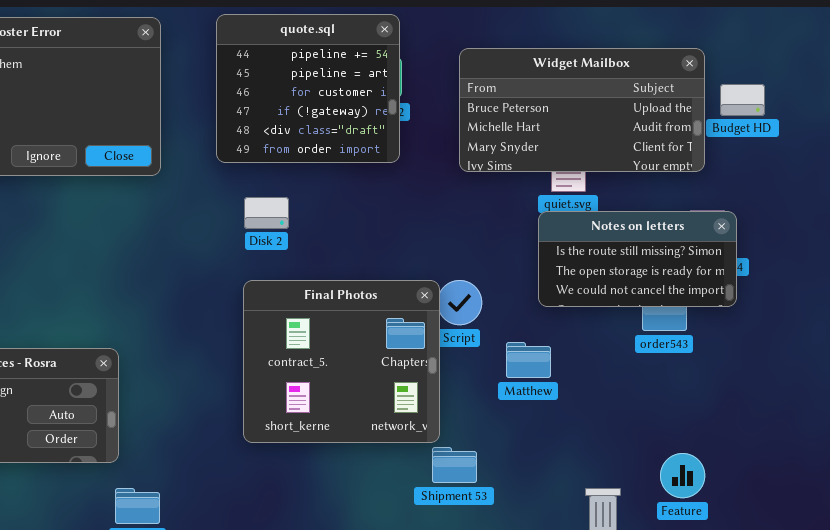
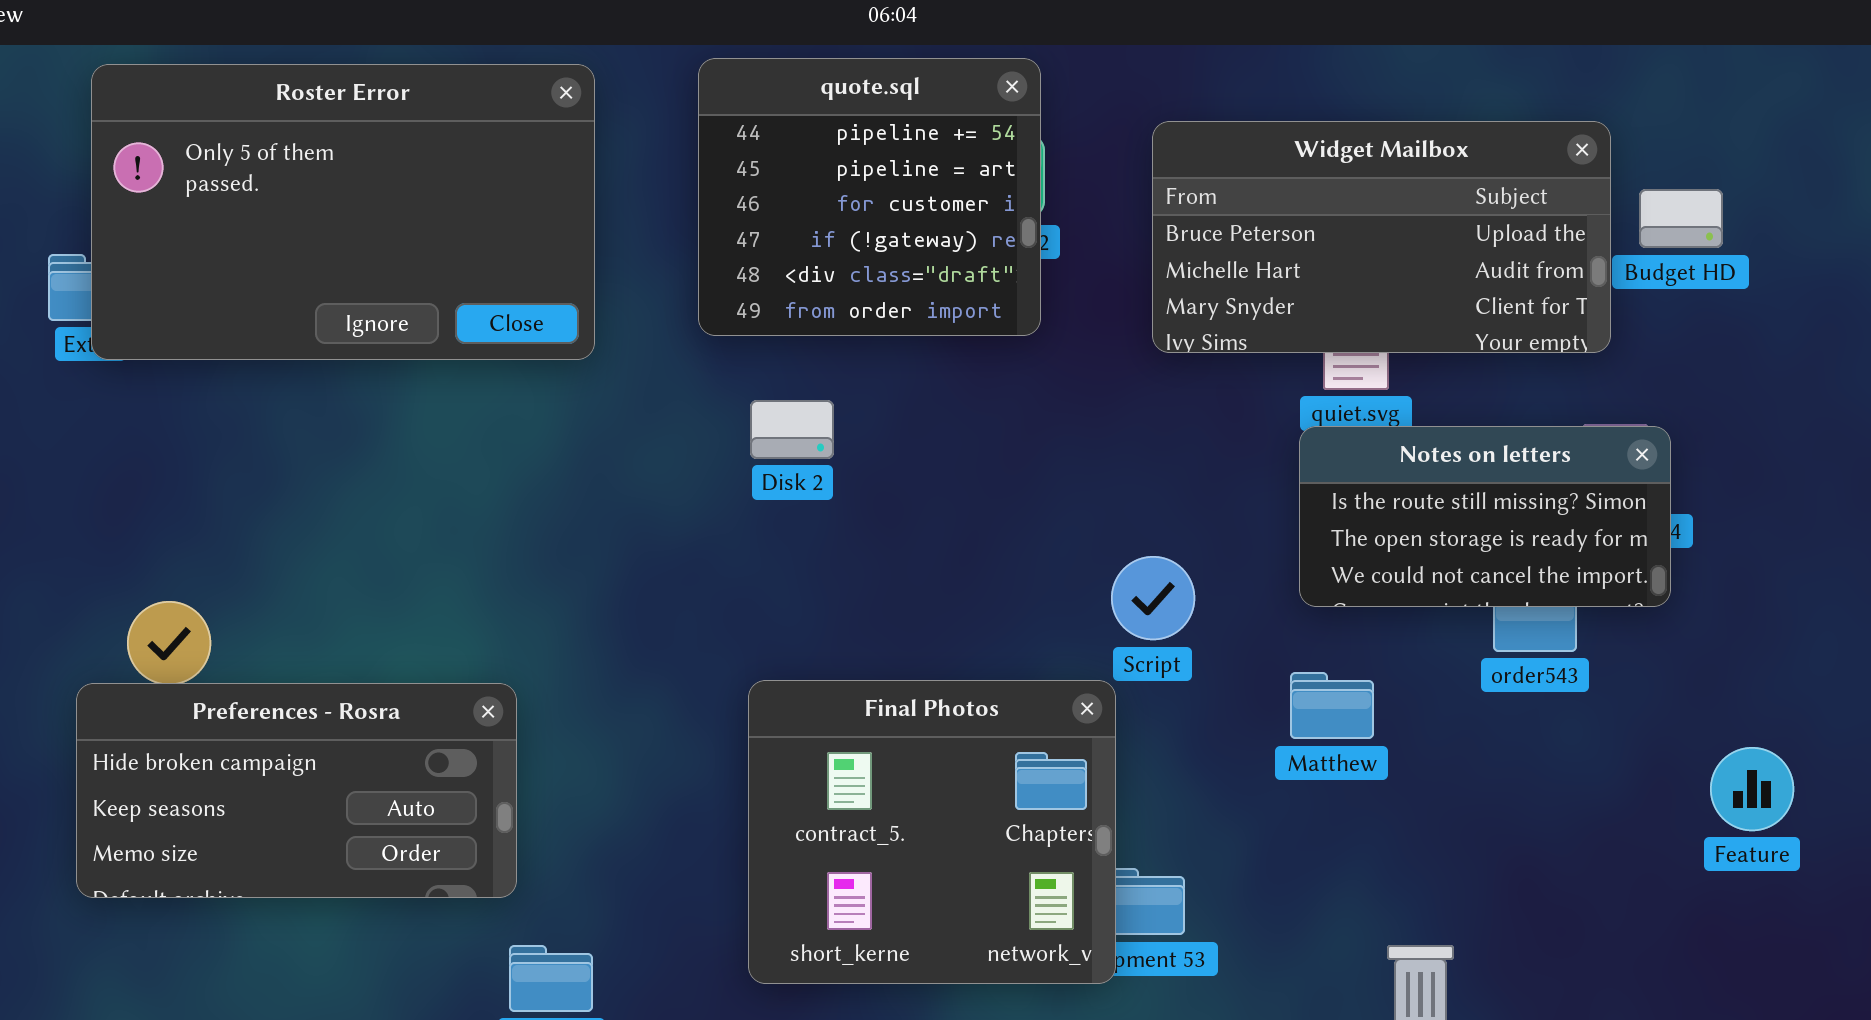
Final Photos: [243,280,440,443] -> [748,680,1116,984], moved
Matthew: [506,342,551,378] -> [1290,672,1374,739], moved
Feature: [660,453,705,498] -> [1710,747,1794,831], moved

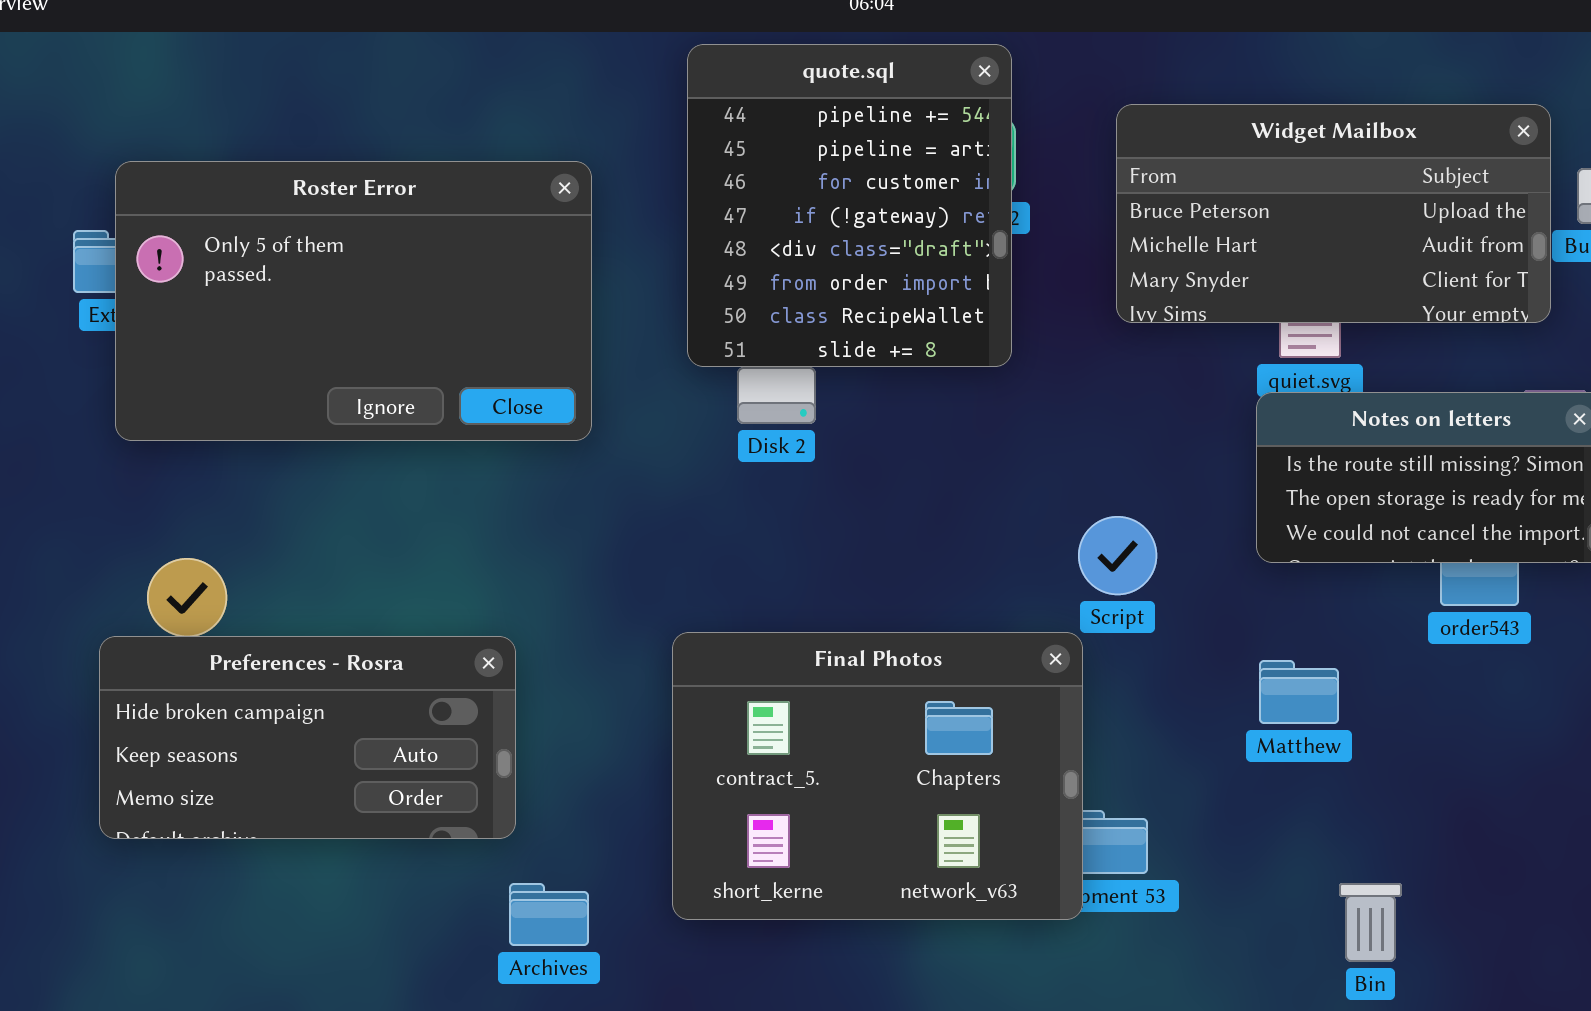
quote.sql: [698,58,1041,336] -> [687,44,1012,367], resized
Roster Error: [91,64,595,360] -> [115,161,592,441], moved
Matthew: [1290,672,1374,739] -> [1259,660,1339,724], moved
Final Photos: [748,680,1116,984] -> [672,632,1083,920], resized

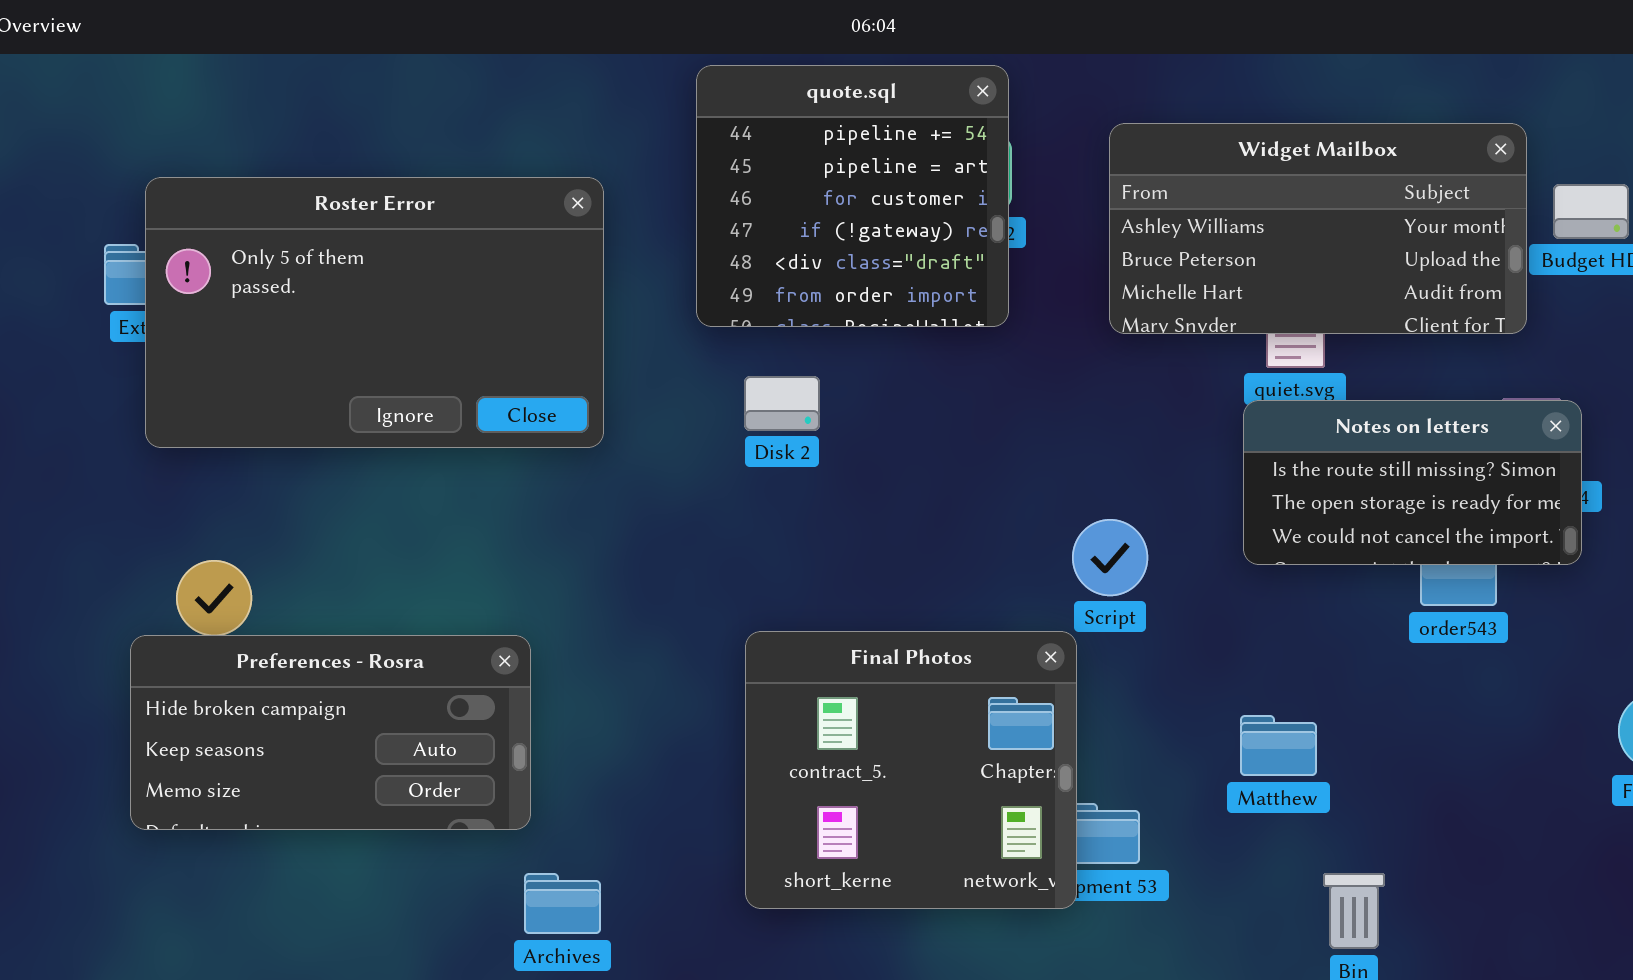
quote.sql: [687,44,1012,367] -> [696,65,1009,327], resized
Widget Mailbox: [1116,104,1551,323] -> [1109,123,1527,334], scrolled up 1 row
Final Photos: [672,632,1083,920] -> [745,631,1077,909], resized
Matthew: [1259,660,1339,724] -> [1240,715,1317,776], moved

